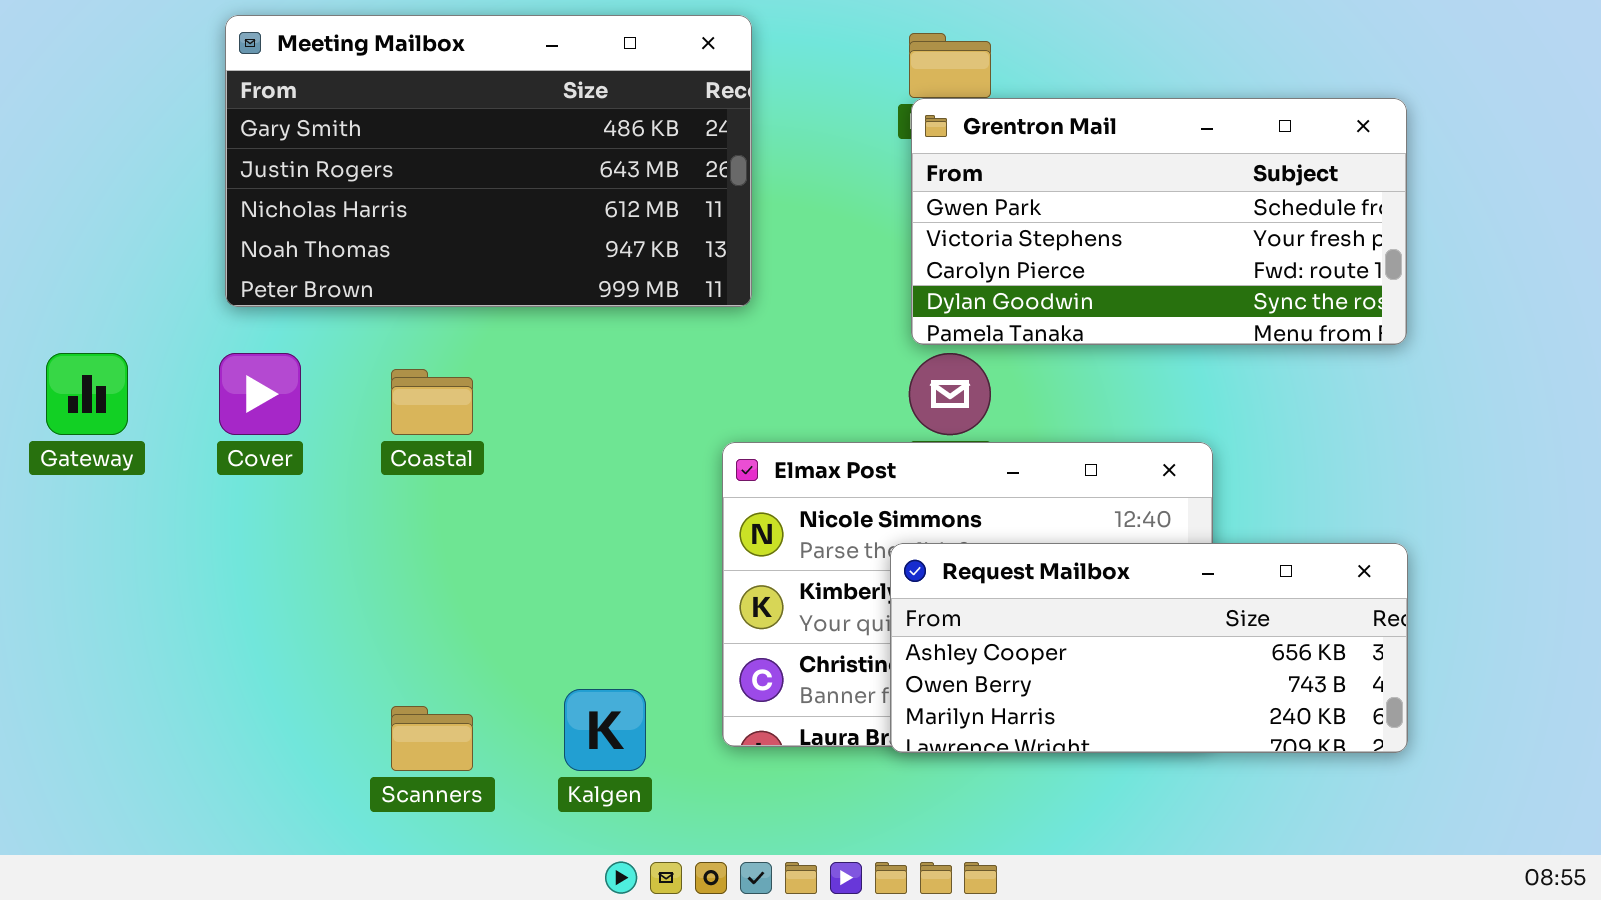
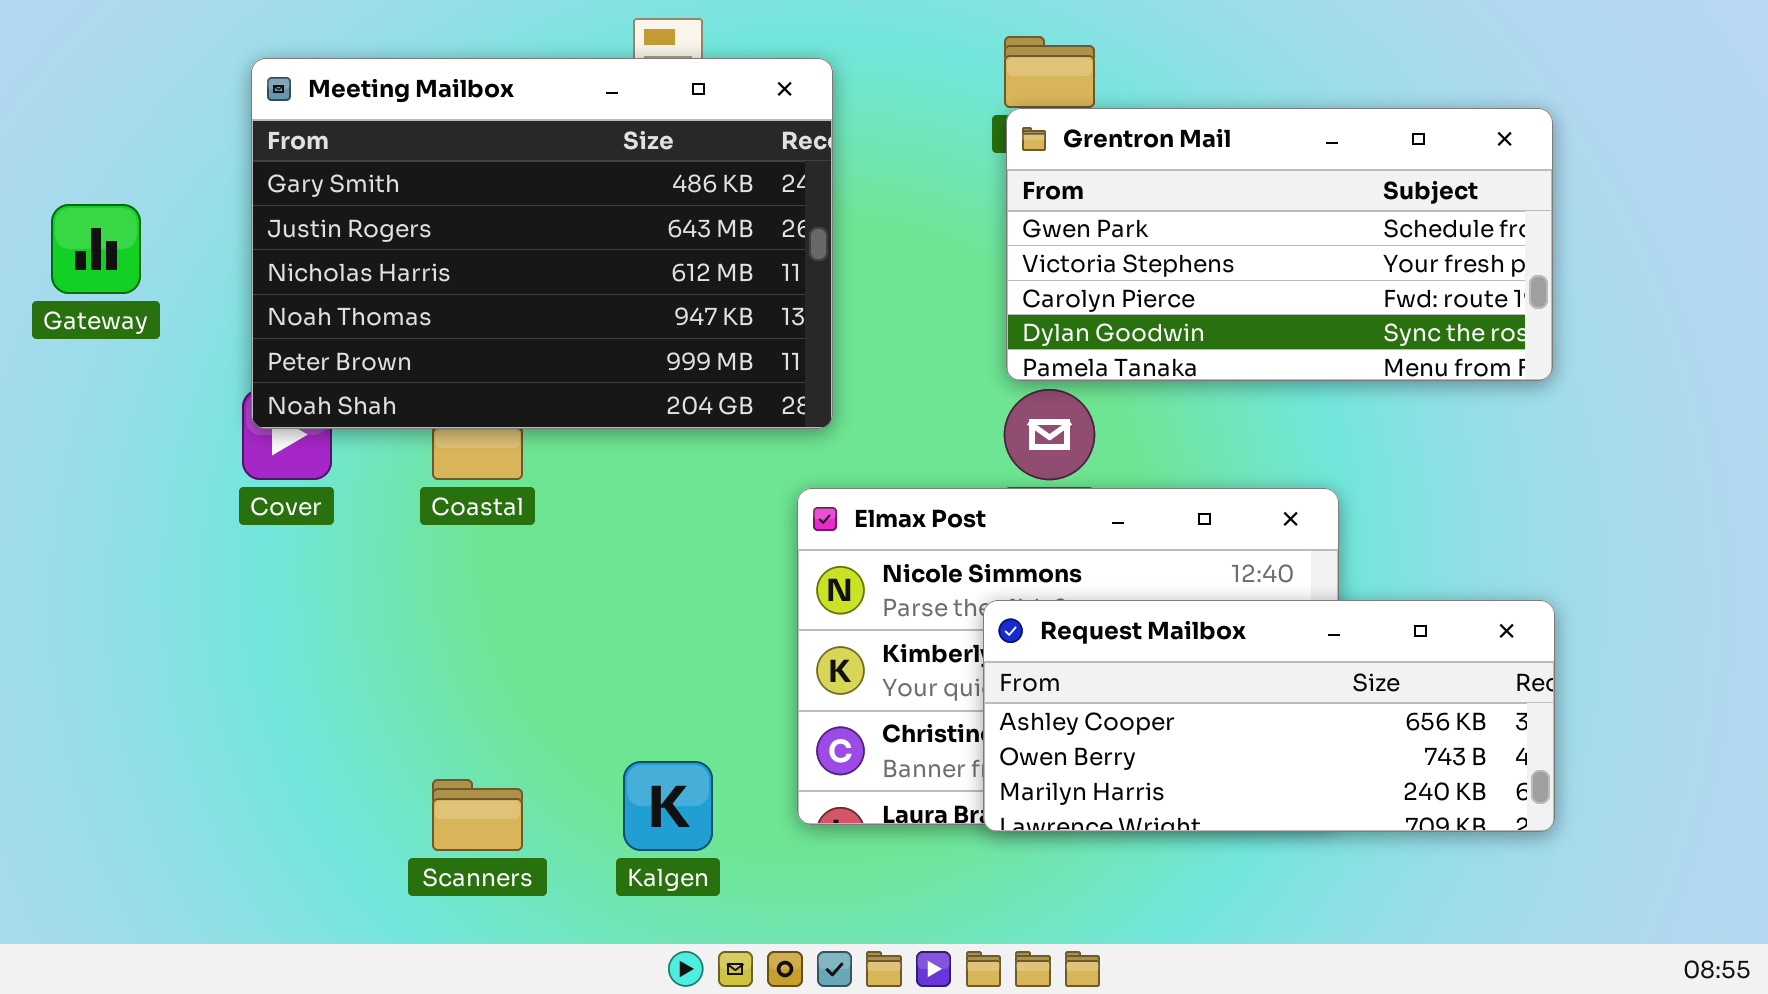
Meeting Mailbox: [225,15,752,307] -> [251,58,833,429], moved, resized
Gateway: [46,353,128,435] -> [51,204,141,294], moved

